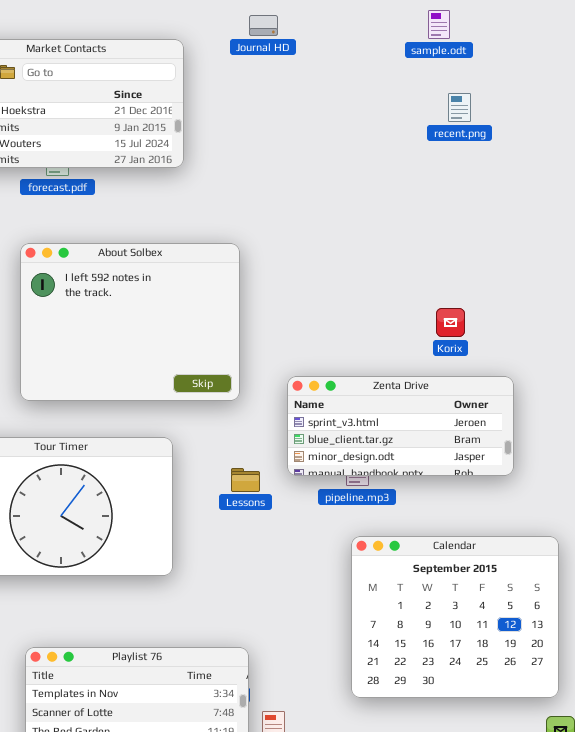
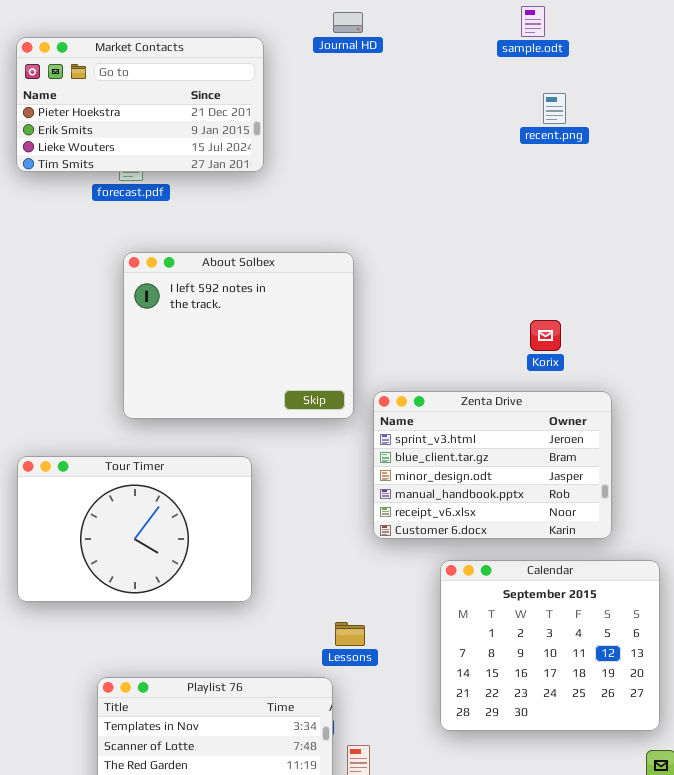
About Solbex: [20,243,240,401] -> [123,252,354,419], moved
Zenta Drive: [287,376,514,476] -> [373,391,612,539], resized
Lessons: [231,468,260,492] -> [335,622,365,646], moved

